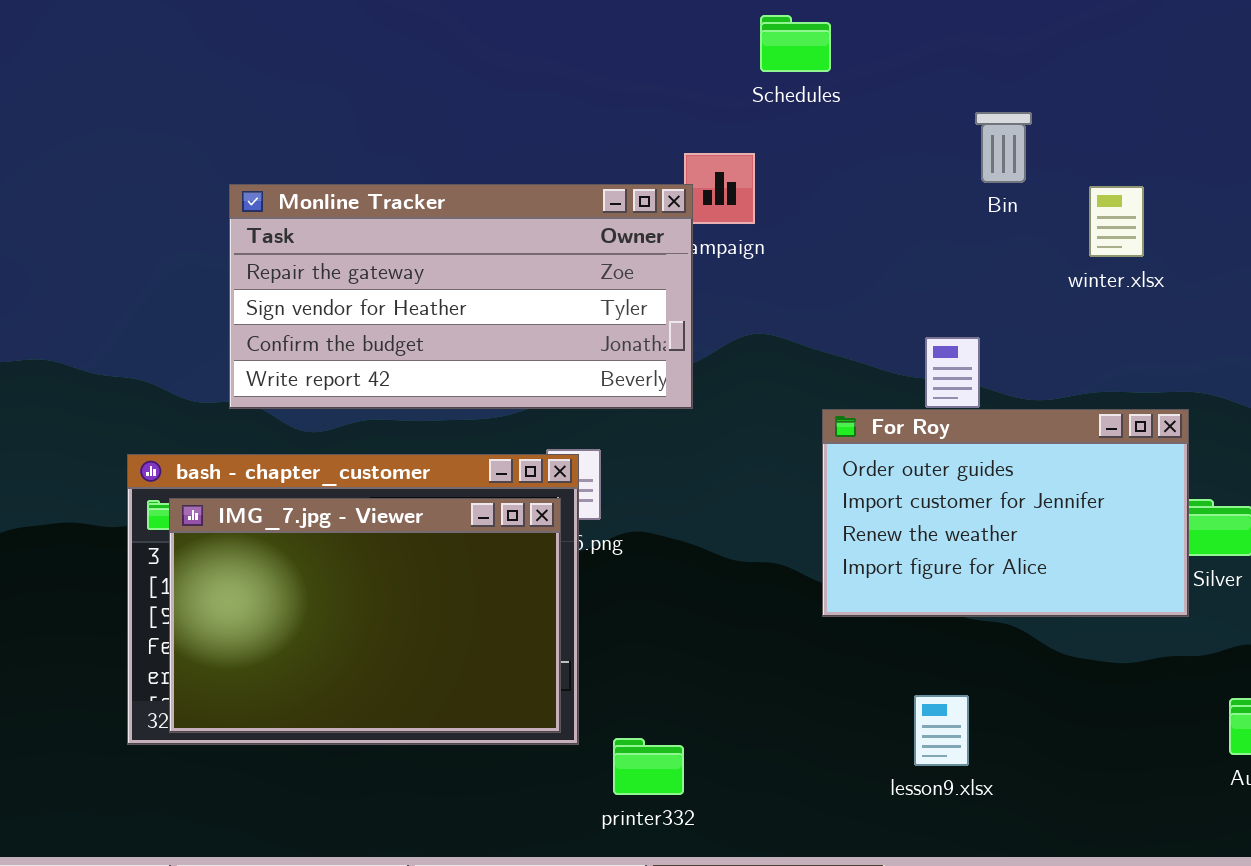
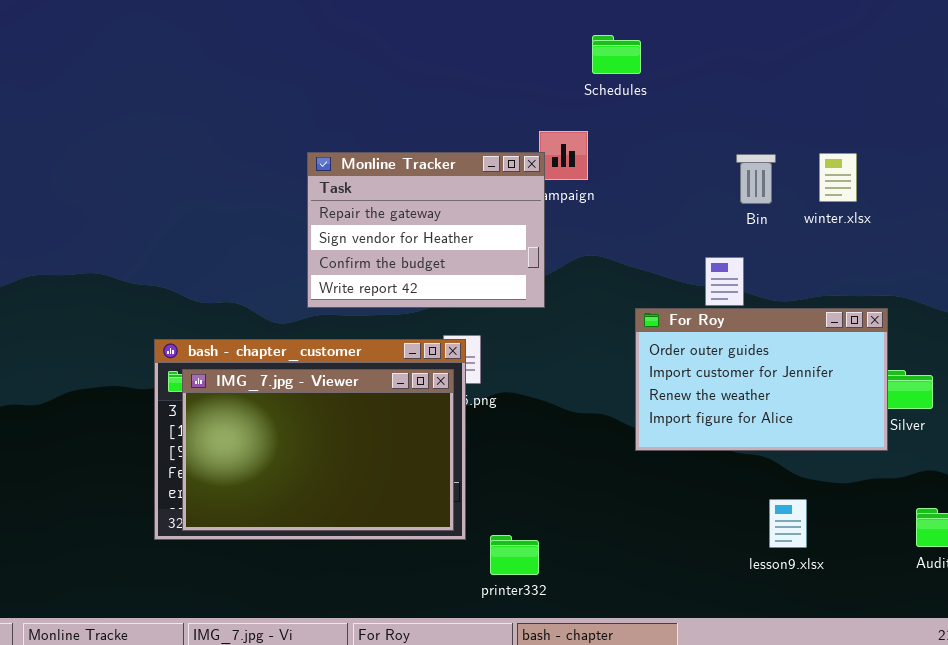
Bin: [975,112,1032,183] -> [736,154,776,204], moved
Monline Tracker: [229,184,693,409] -> [307,152,545,308], resized
lesson9.xlsx: [914,695,969,766] -> [769,499,807,548], moved

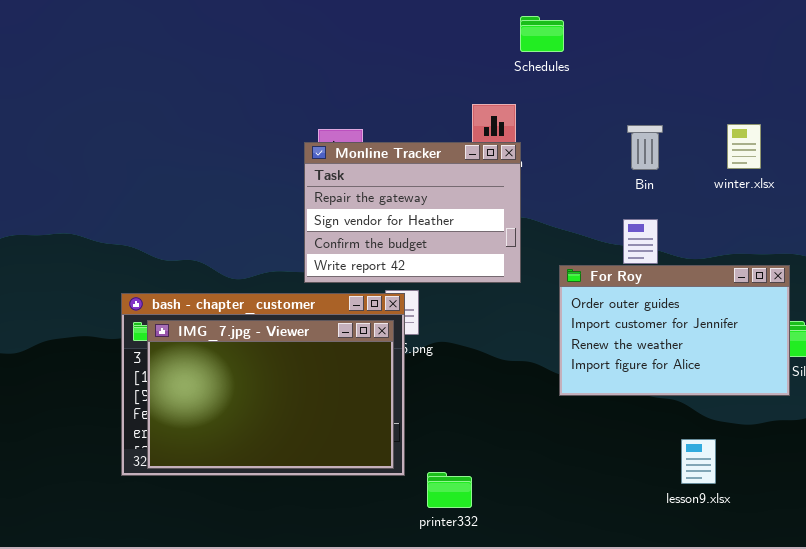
Monline Tracker: [307,152,545,308] -> [304,142,521,283], moved
Bin: [736,154,776,204] -> [627,125,663,170], moved

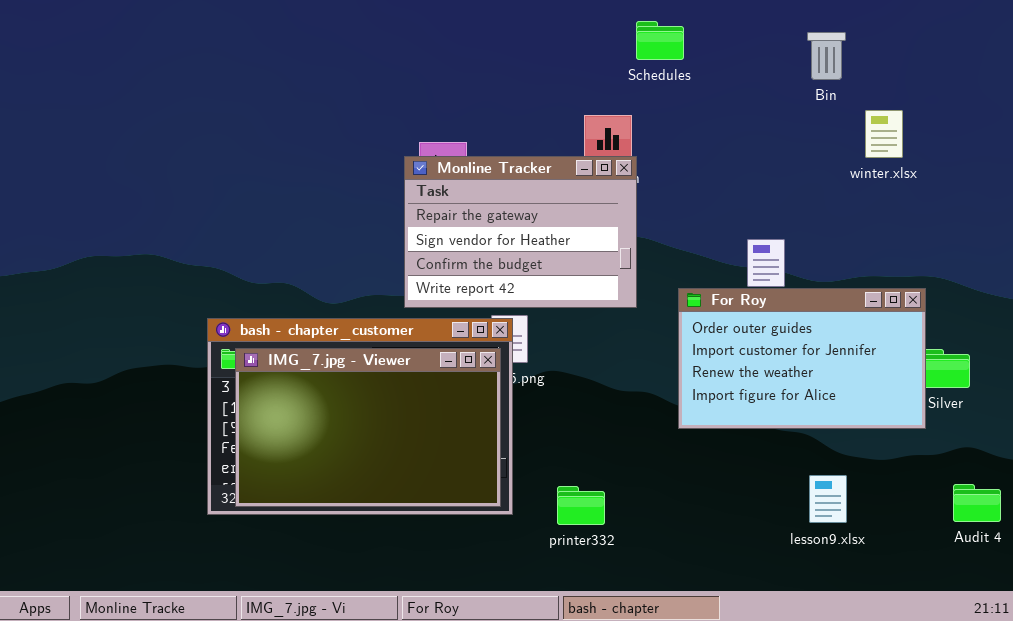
winter.xlsx: [727,124,761,169] -> [865,110,903,158], moved
Bin: [627,125,663,170] -> [807,32,846,80], moved
printer332: [427,472,472,508] -> [557,486,605,525], moved

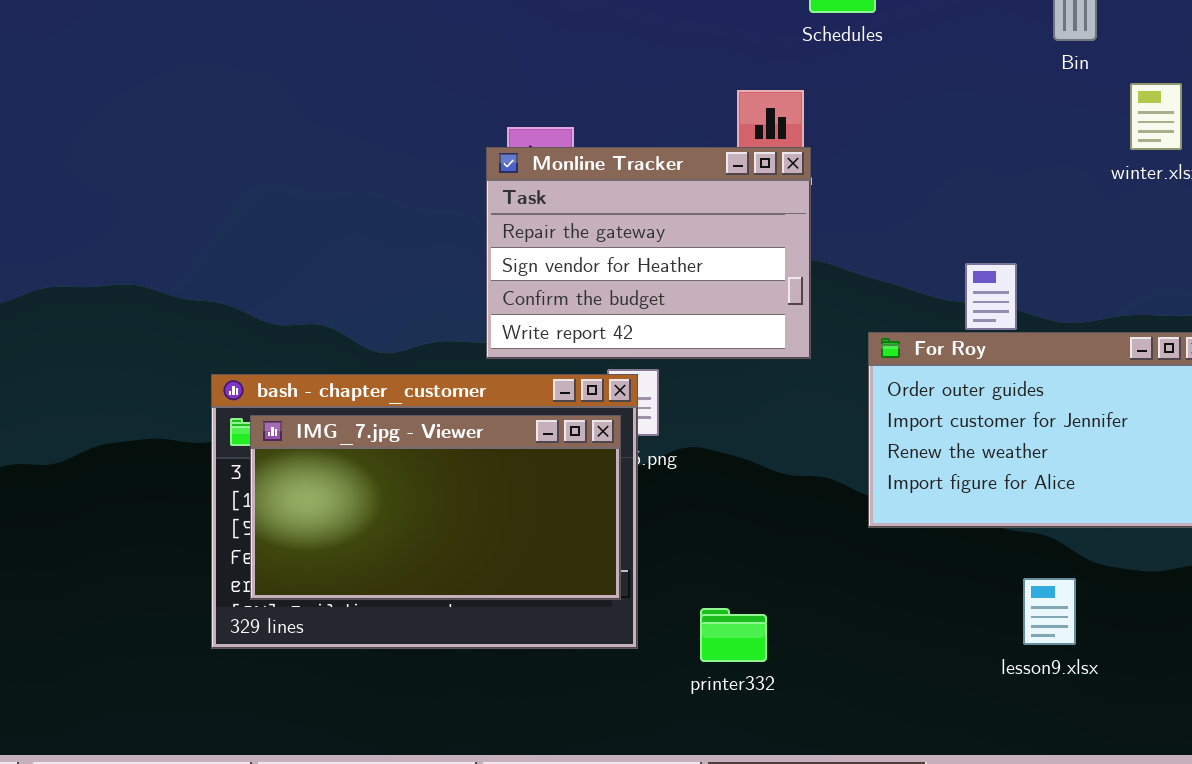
IMG_7.jpg - Viewer: [235,348,501,507] -> [250,415,621,600], resized
lesson9.xlsx: [809,475,847,523] -> [1023,578,1076,645], moved

